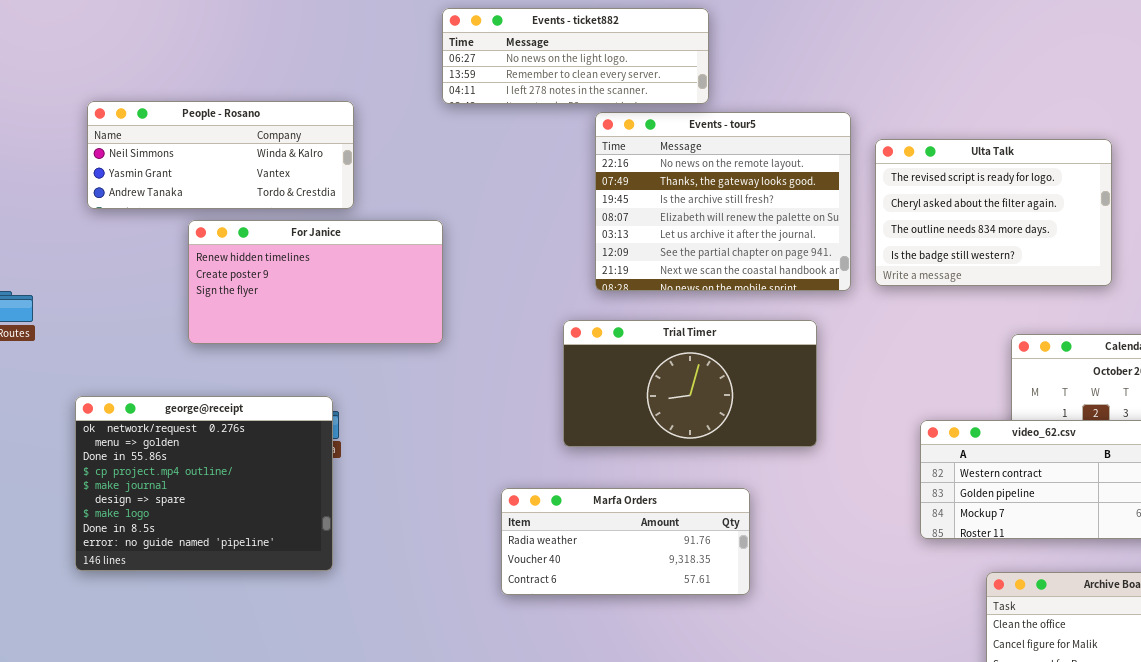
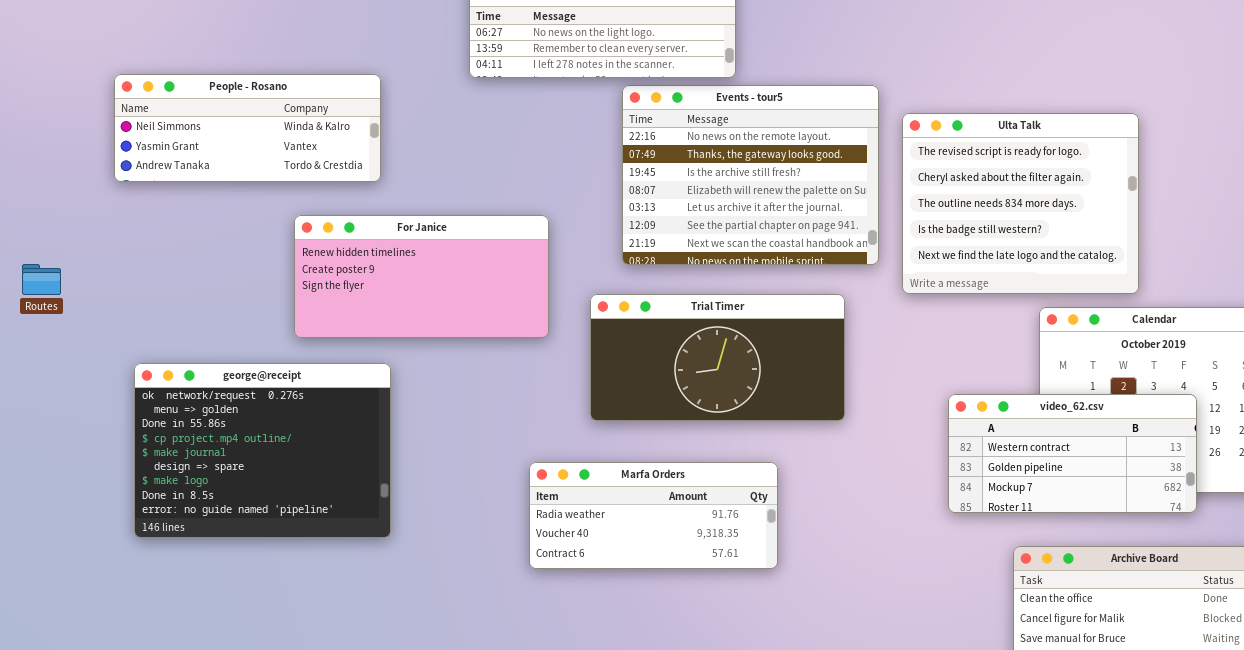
Ulta Talk: [875,139,1112,286] -> [902,113,1139,294], resized
For Janice: [188,220,443,344] -> [294,215,549,338], moved
george@receipt: [75,396,333,571] -> [134,363,391,538], moved

